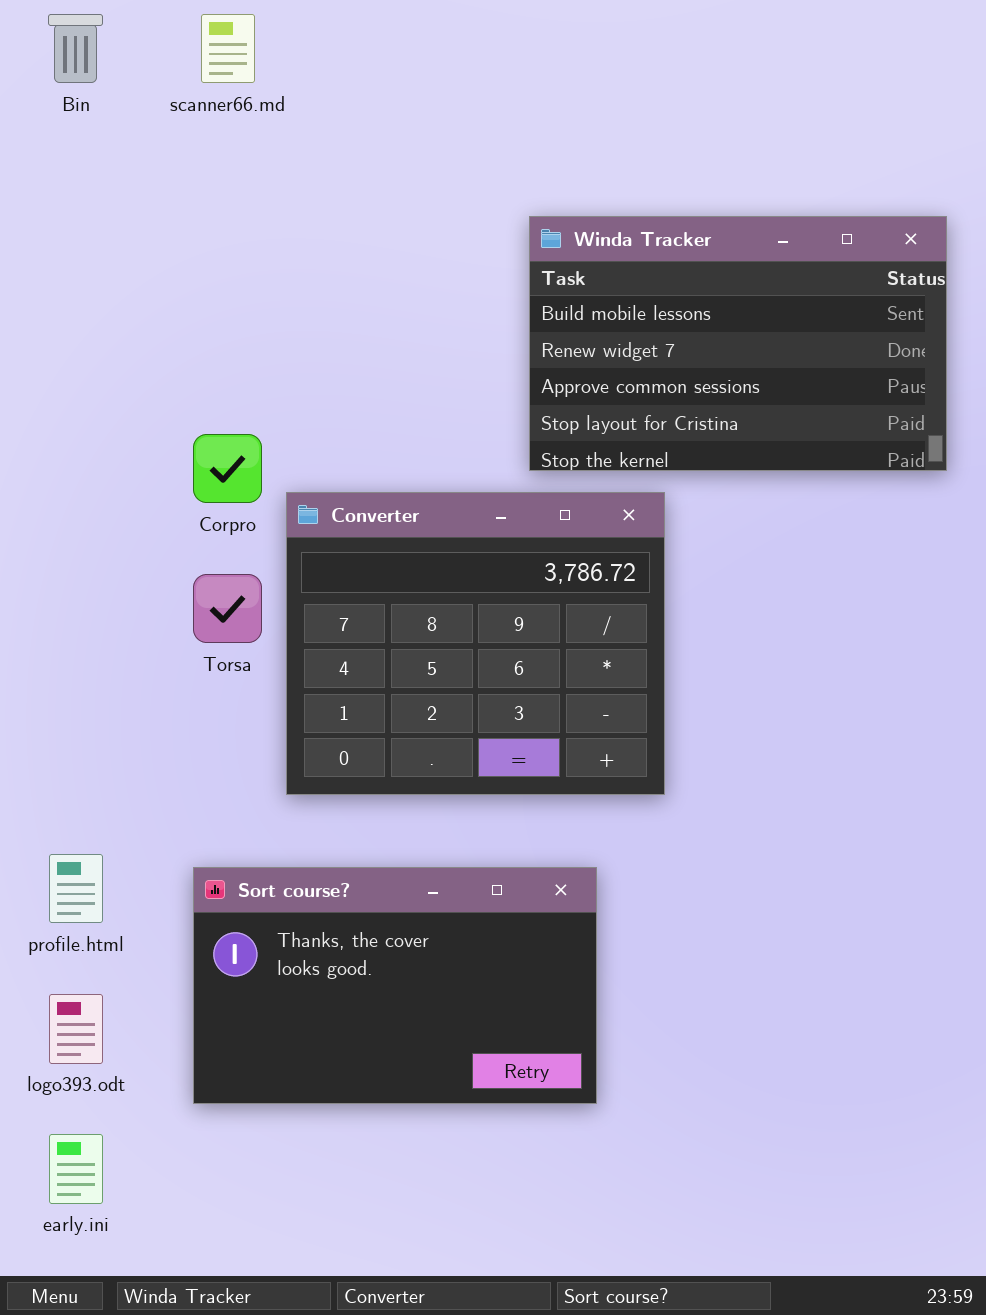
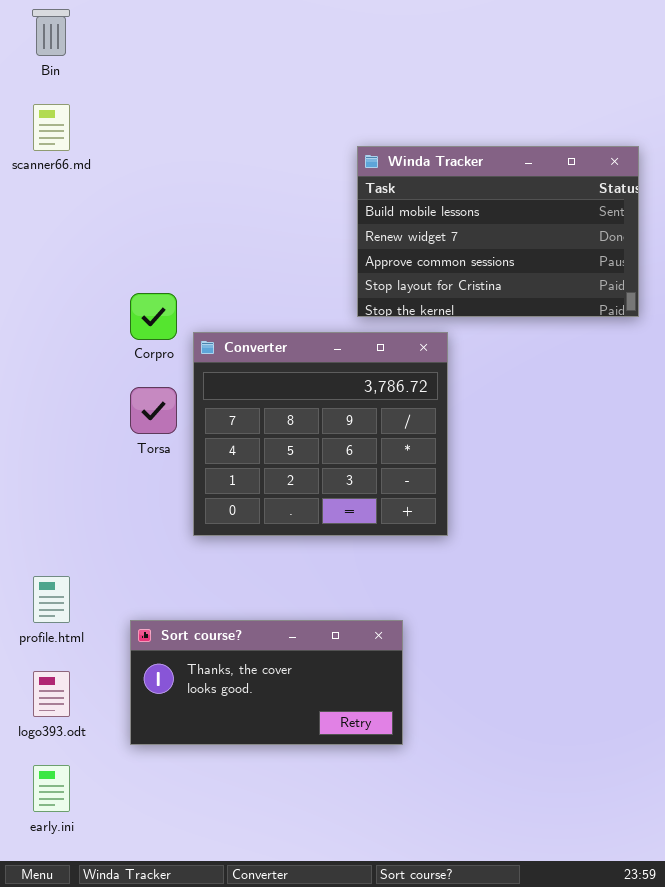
scanner66.md: [201,14,255,83] -> [33,104,70,151], moved
Sort course?: [193,867,597,1104] -> [130,620,403,745], resized

